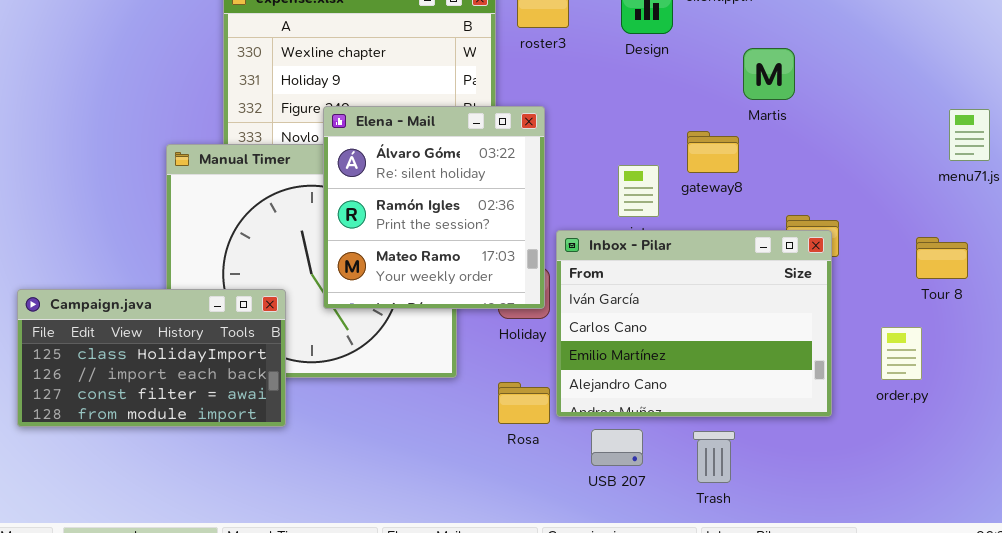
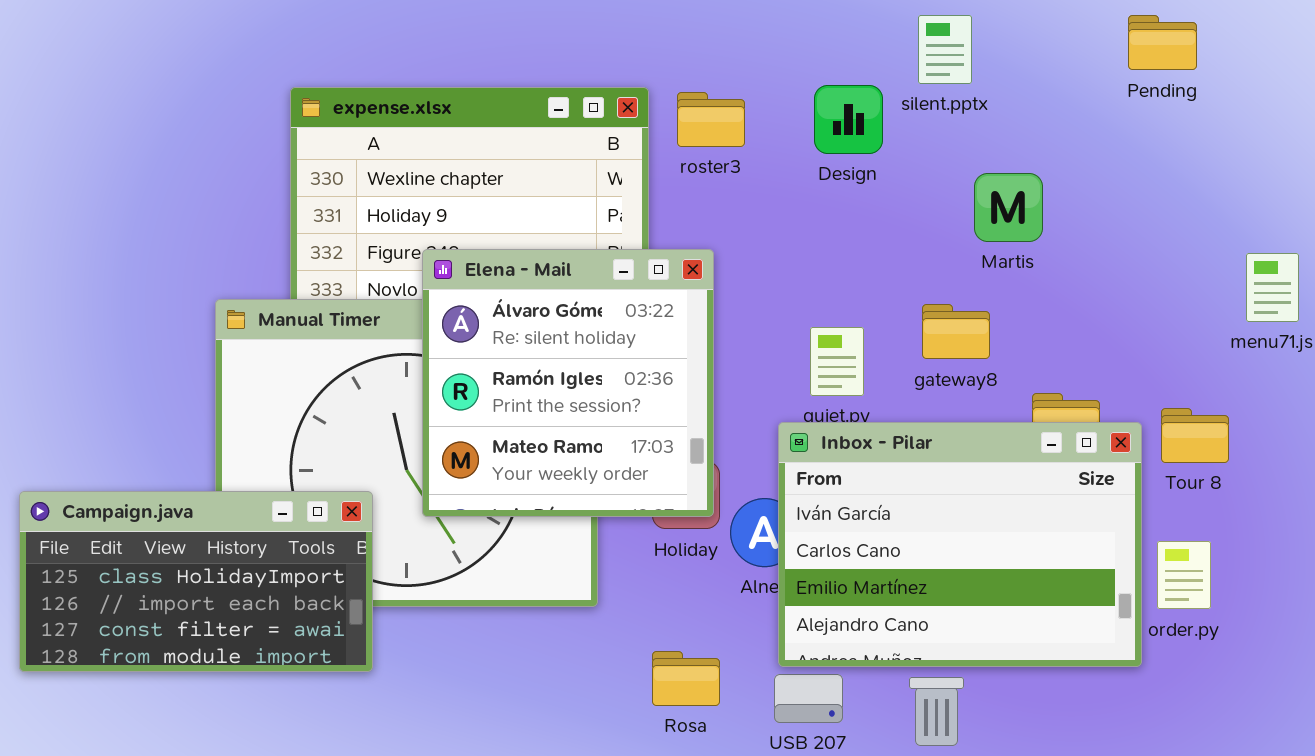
gateway8: [687,131,739,173] -> [922,304,990,359], moved
Inbox - Pilar: [556,230,832,417] -> [778,422,1142,667], moved
Tour 8: [916,237,968,279] -> [1161,408,1229,463], moved
Rosa: [498,382,550,424] -> [652,651,720,706], moved

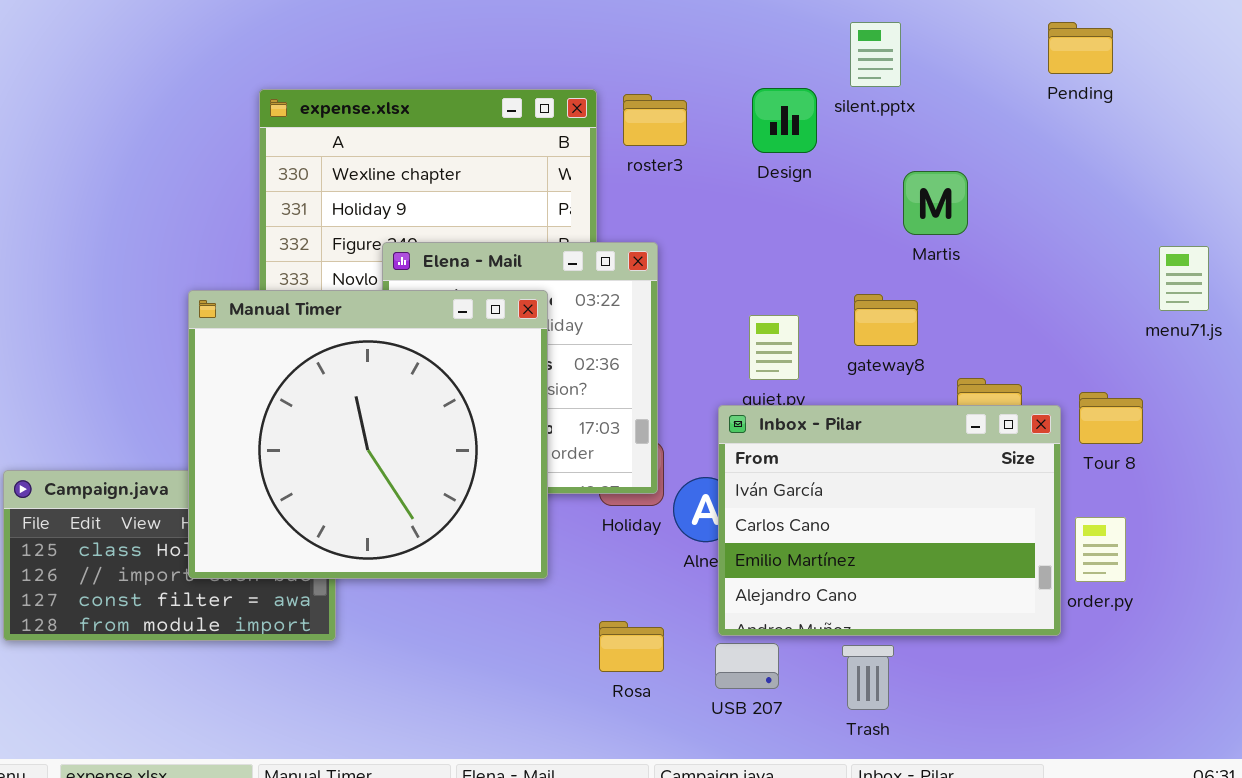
Manual Timer: [215,299,598,607] -> [188,290,548,579], raised

